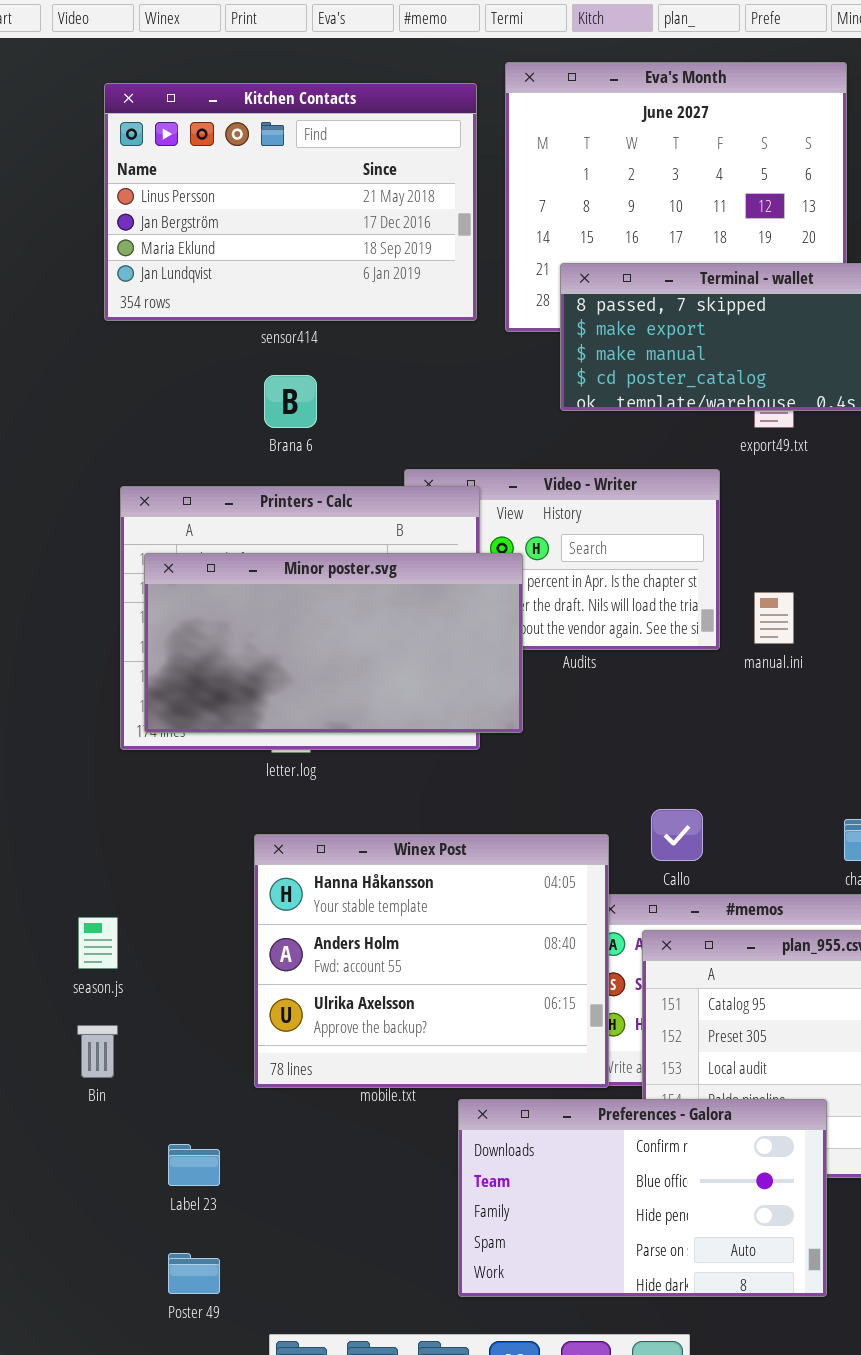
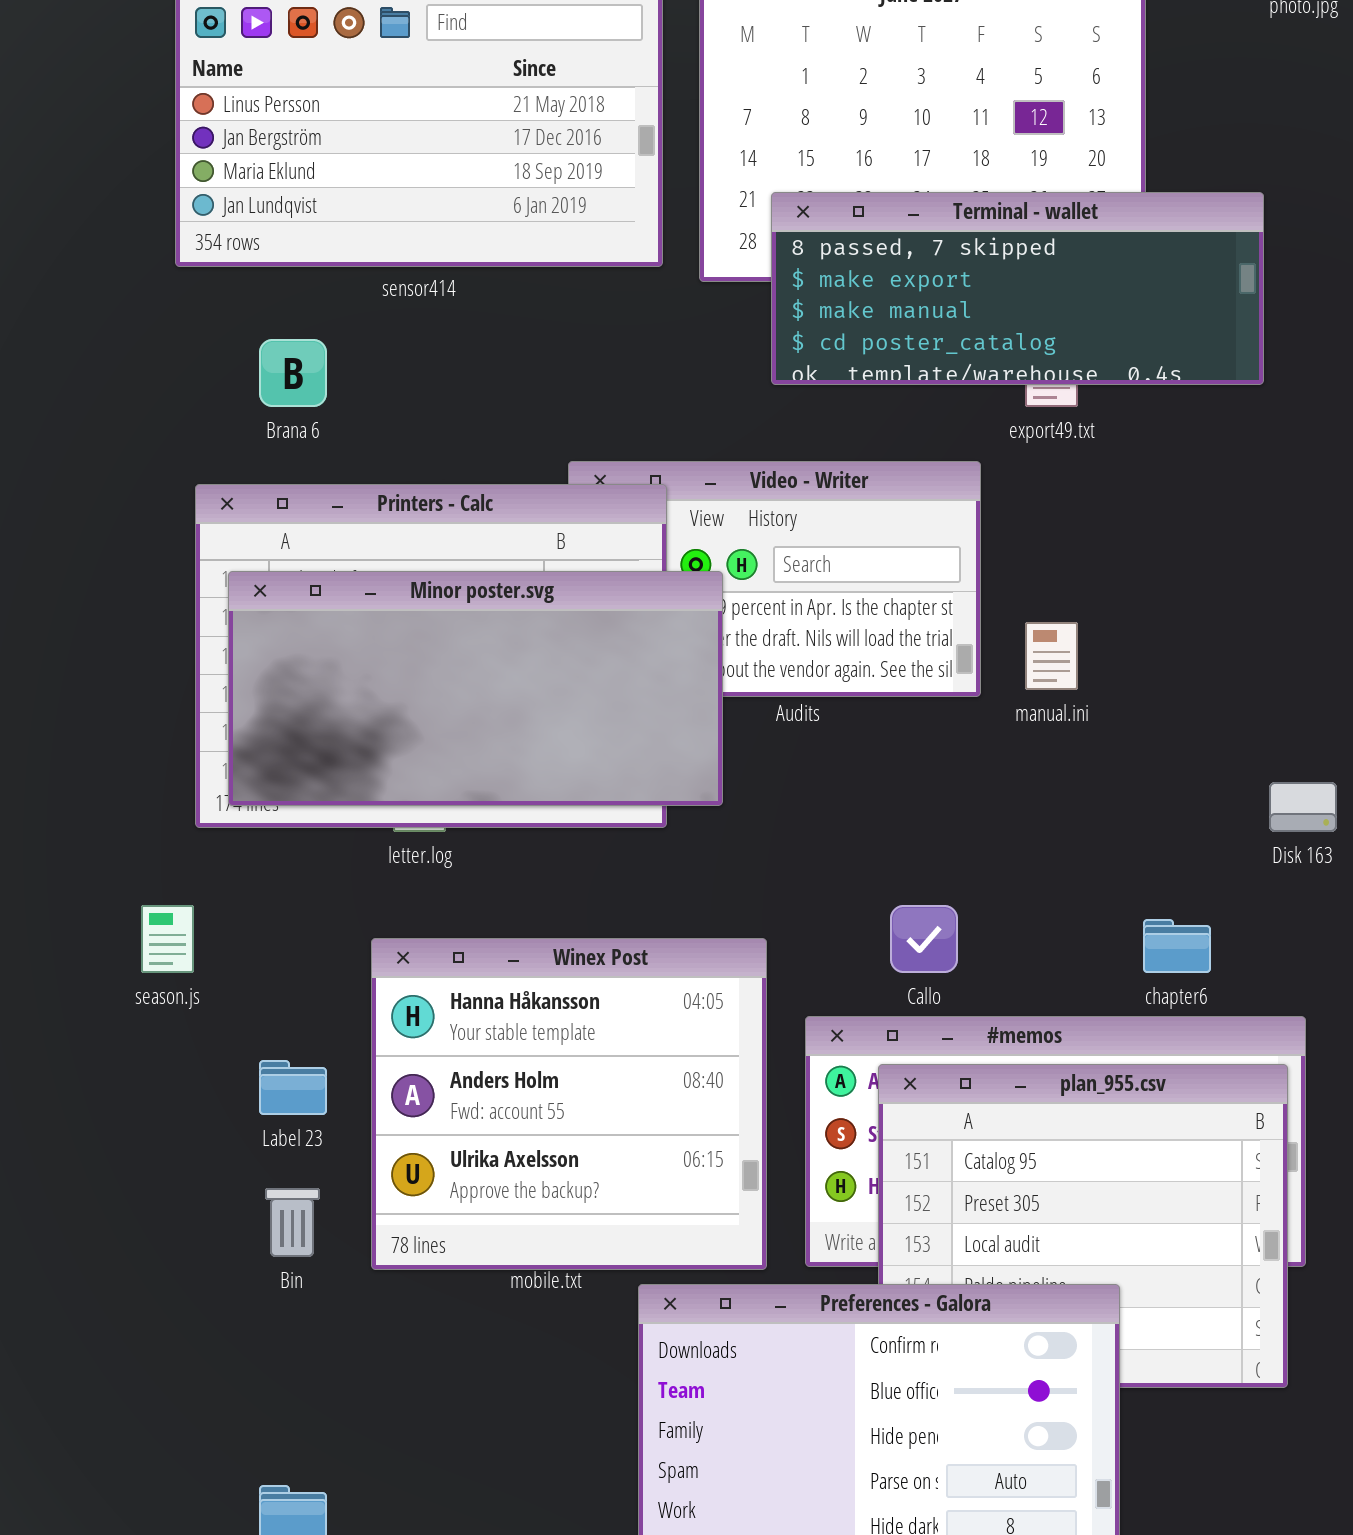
Brana 6: [264,375,317,428] -> [259,339,327,407], moved
Winex Post: [254,834,609,1088] -> [371,938,767,1270], resized
season.js: [78,917,118,969] -> [141,905,194,973], moved
Bin: [77,1025,118,1078] -> [265,1188,320,1257], moved
Label 23: [168,1144,220,1186] -> [259,1060,327,1115], moved

